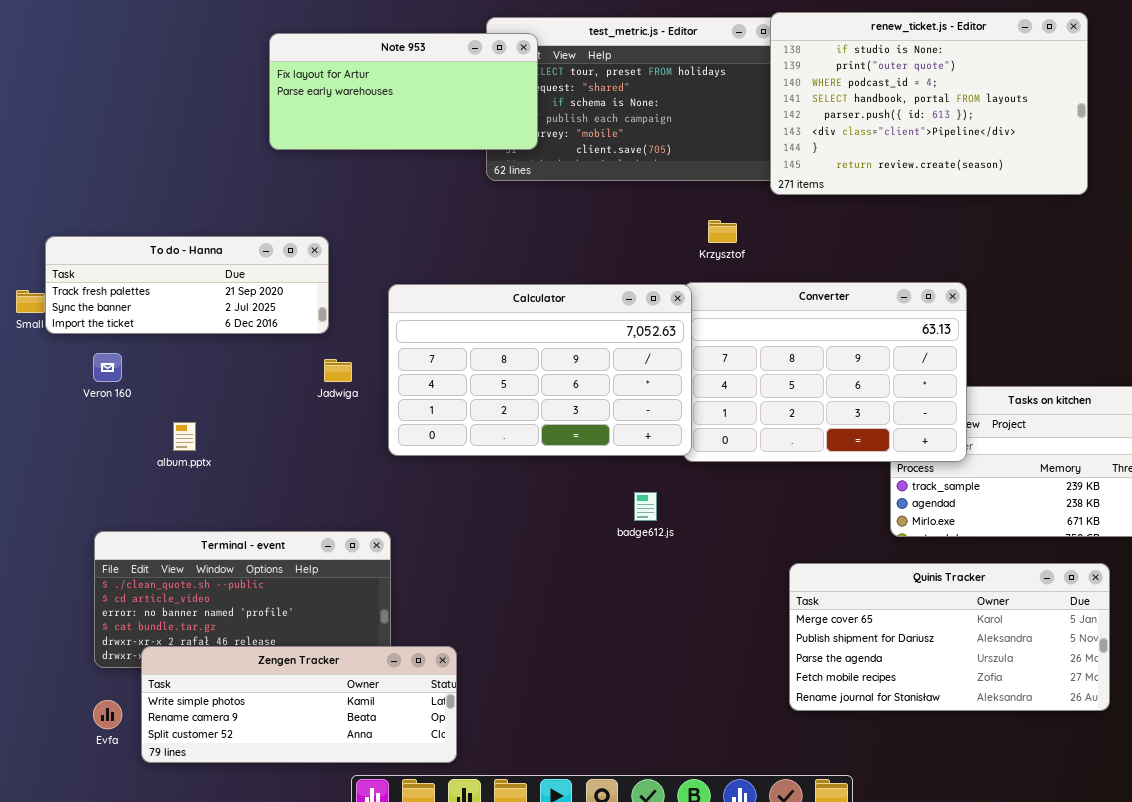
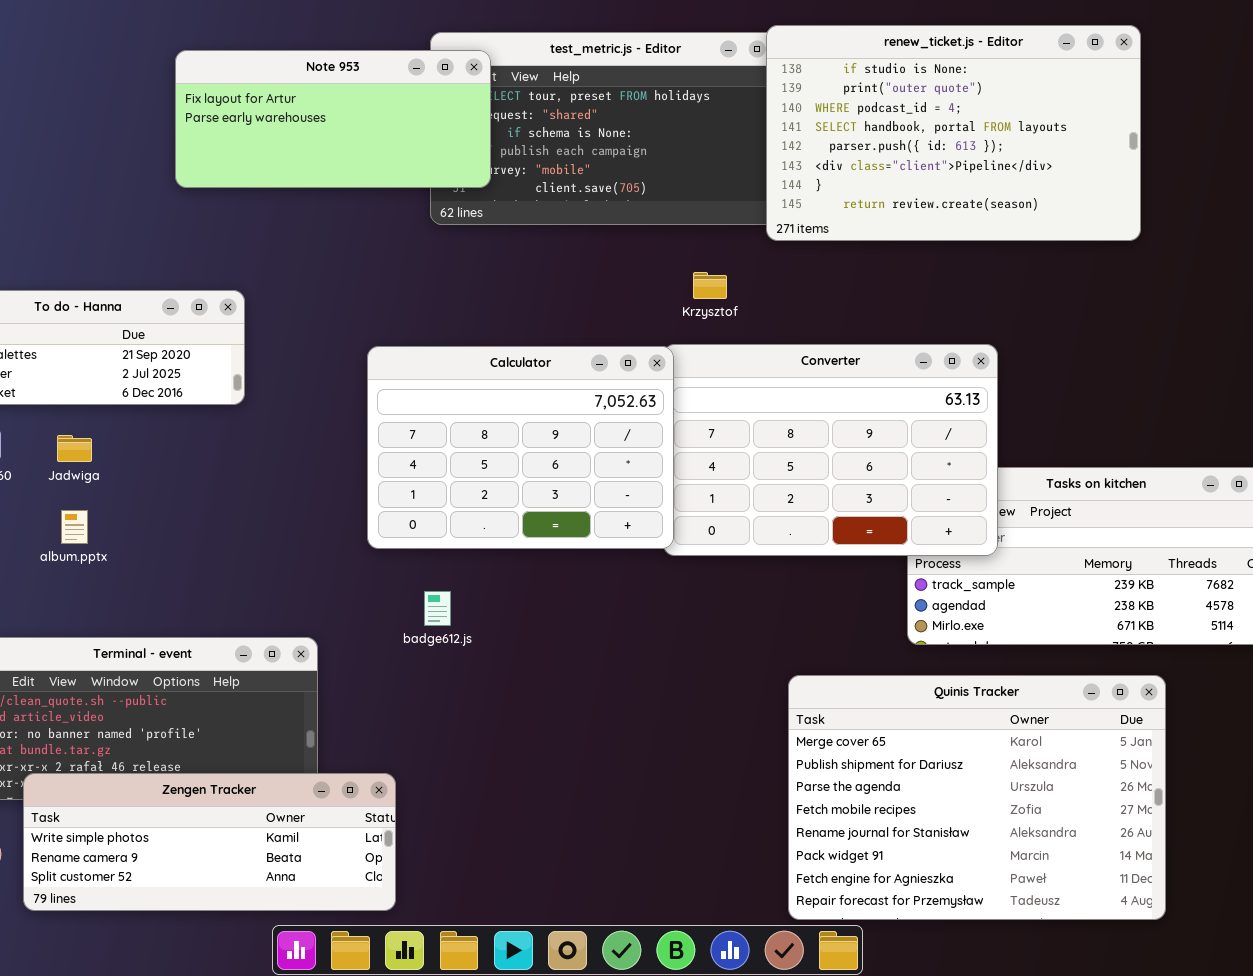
Calculator: [388,284,692,456] -> [367,346,674,549], resized
Jadwiga: [324,359,352,382] -> [57,435,92,462], moved
badge612.js: [634,492,657,521] -> [424,591,451,626], moved
Quinis Tracker: [789,563,1110,711] -> [788,675,1166,920], resized

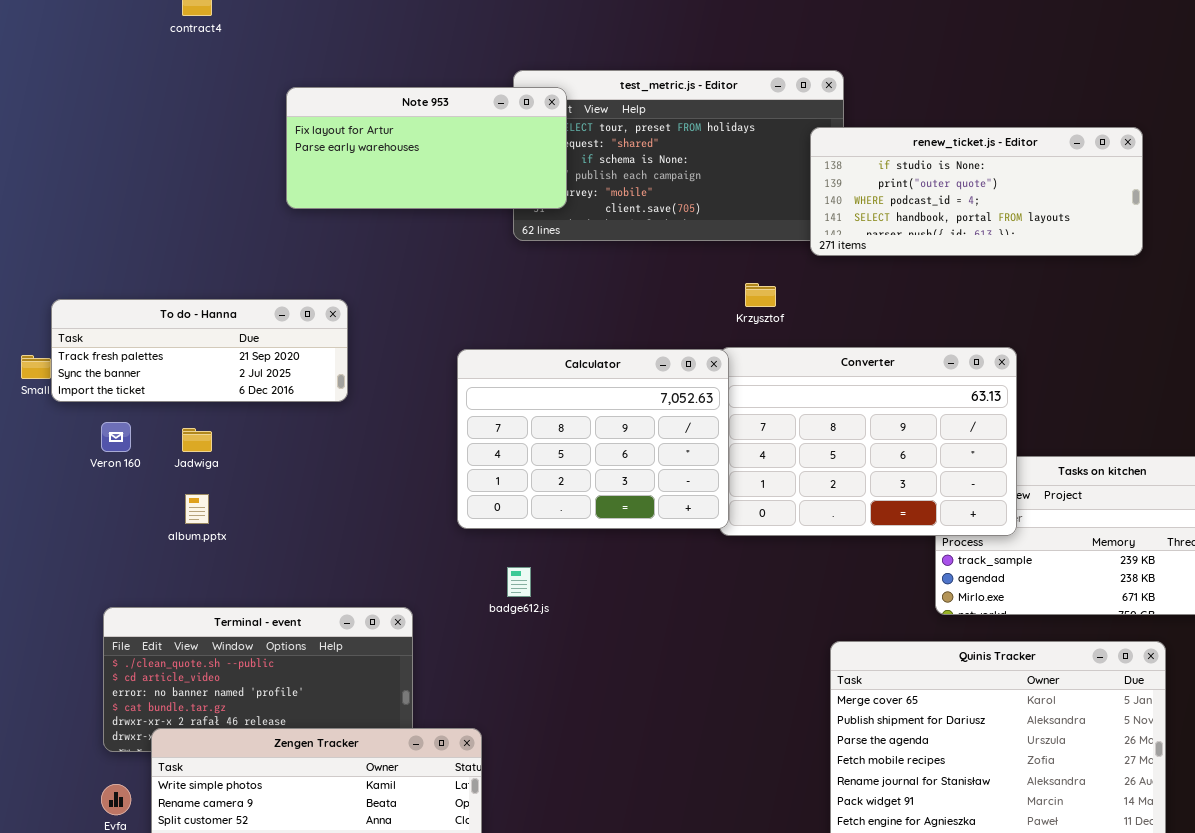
renew_ticket.js - Editor: [766,25,1141,241] -> [810,127,1143,256], resized

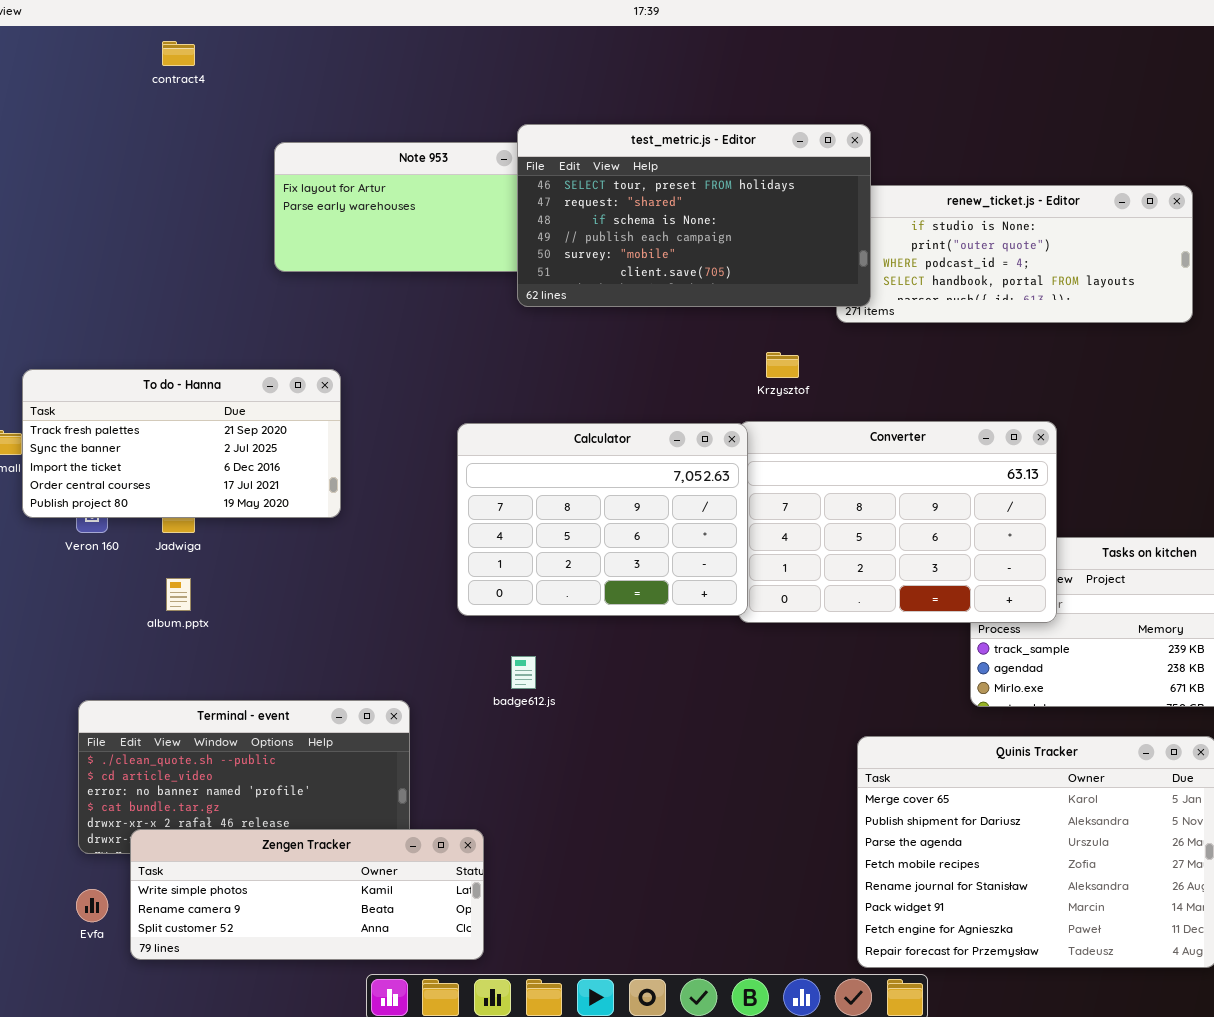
test_metric.js - Editor: [513,70,844,241] -> [517,124,871,307], raised
To do - Hanna: [51,299,348,402] -> [22,369,341,518], resized

